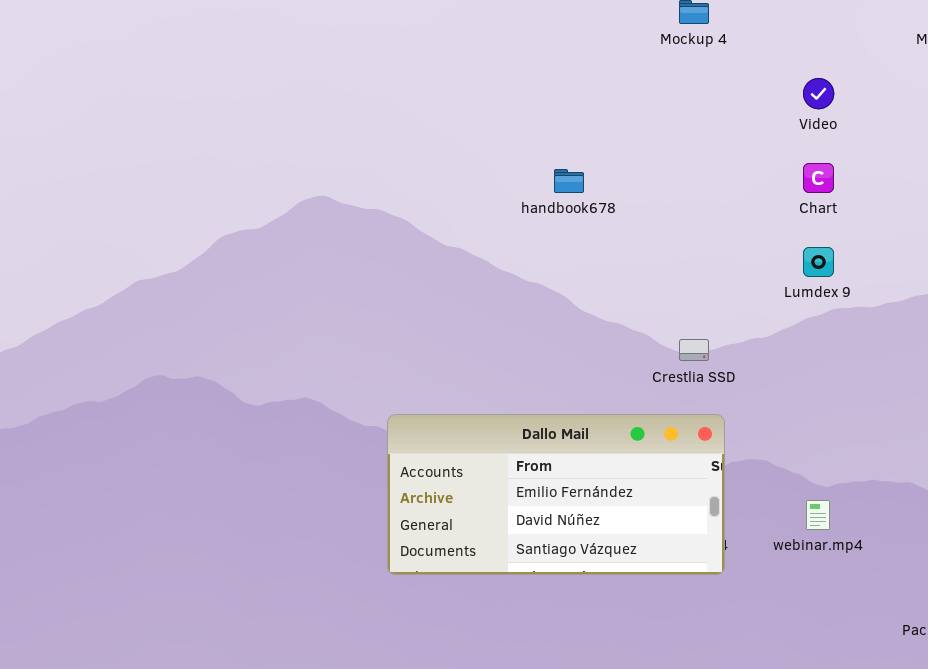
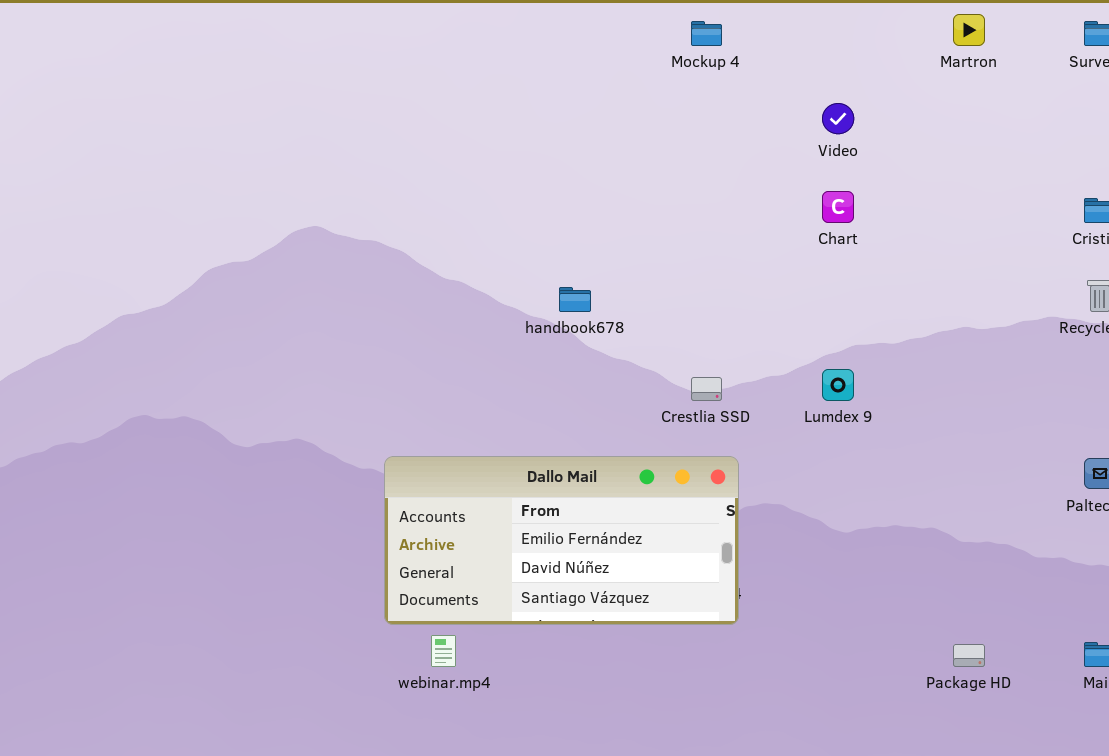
handbook678: [554,169,584,193] -> [559,287,591,312], moved
Lumdex 9: [803,247,834,277] -> [822,369,854,401], moved
webinar.mp4: [806,500,830,530] -> [431,635,456,667], moved

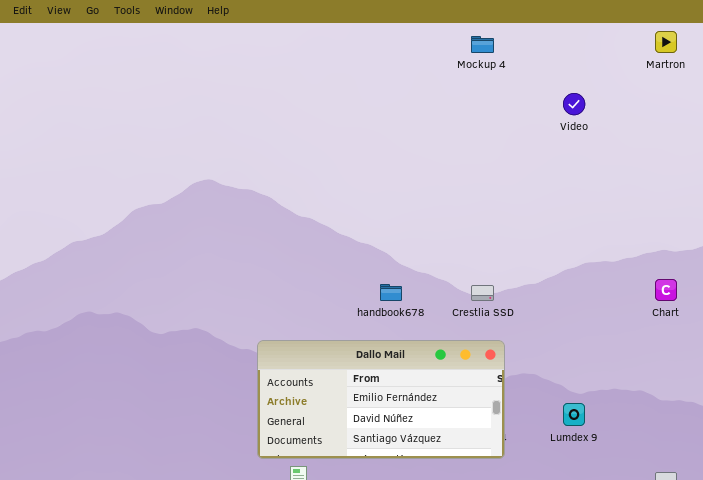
Chart: [822,191,854,223] -> [655,279,677,301], moved
handbook678: [559,287,591,312] -> [380,284,402,301], moved
Lumdex 9: [822,369,854,401] -> [563,403,585,426], moved

